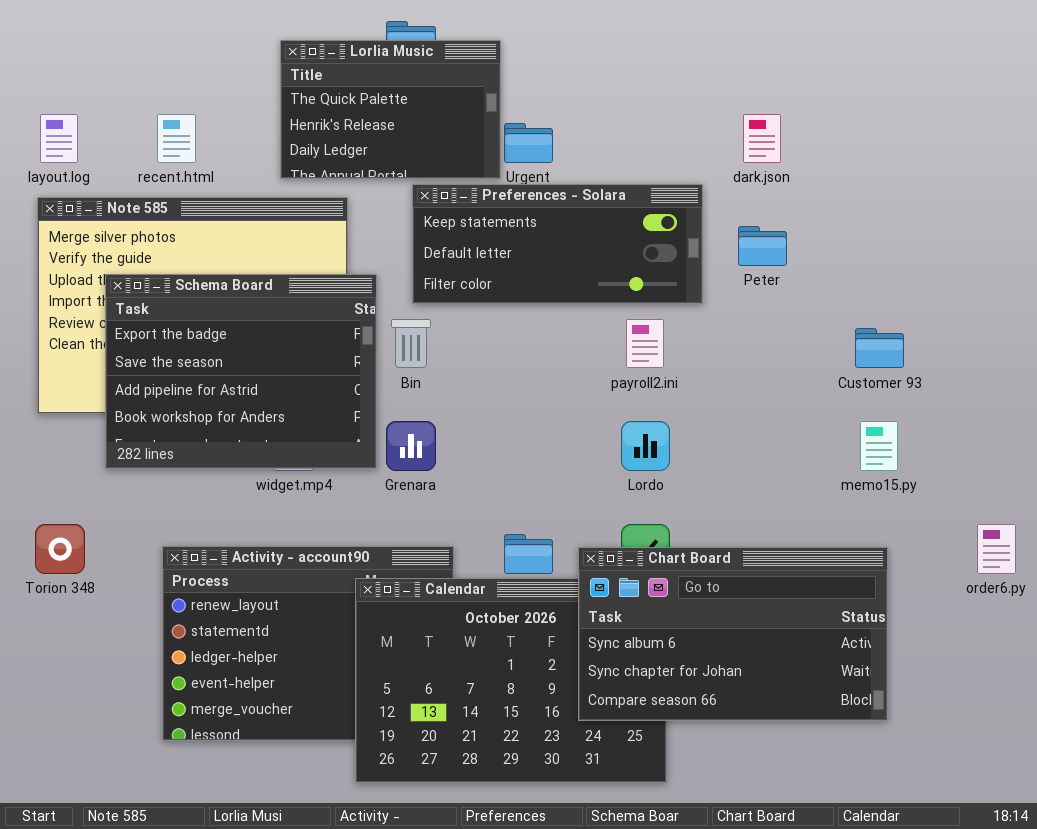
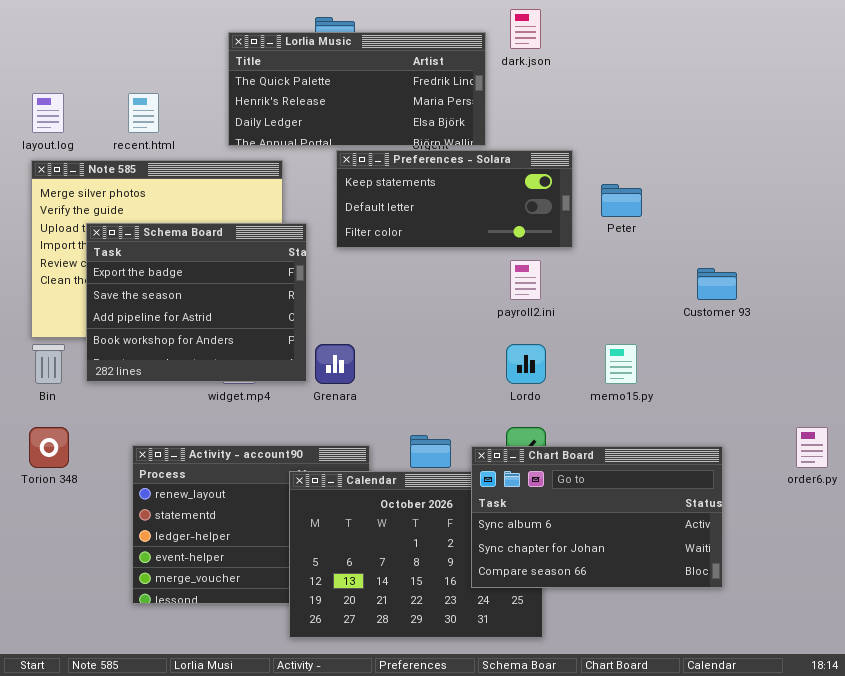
Lorlia Music: [280,40,501,179] -> [228,32,486,146], resized
dark.json: [743,114,781,163] -> [510,9,541,49], moved
Bin: [391,319,431,368] -> [32,344,65,384], moved
memo15.py: [860,421,898,471] -> [605,344,637,384], moved

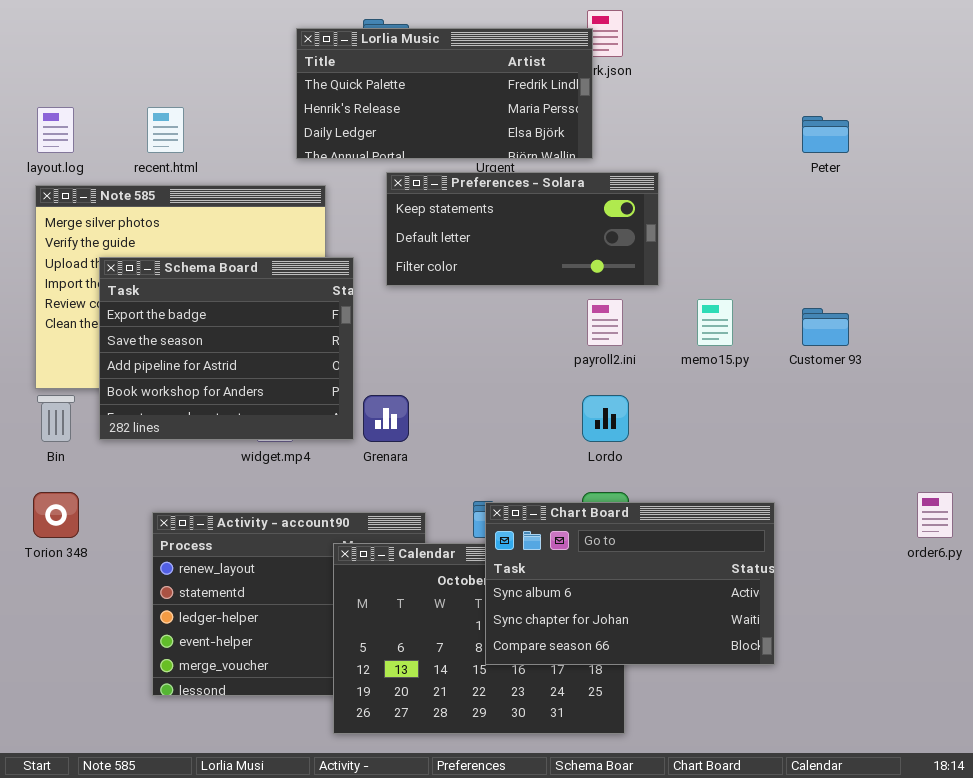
Lorlia Music: [228,32,486,146] -> [296,28,593,159], moved
Peter: [601,184,642,217] -> [802,116,849,153], moved
memo15.py: [605,344,637,384] -> [697,299,733,346], moved
Chart Board: [471,446,723,588] -> [485,502,775,665], moved

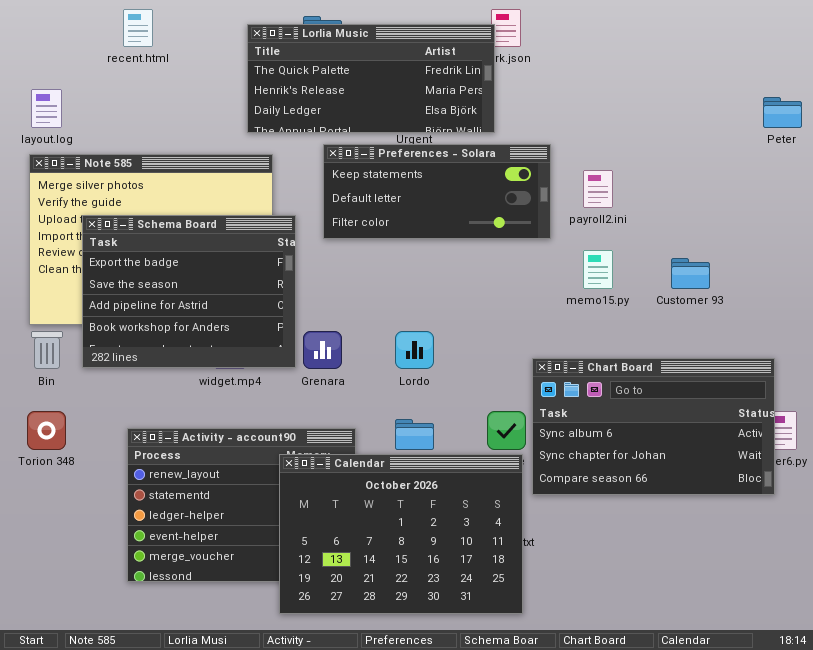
recent.html: [147,107,184,153] -> [123,9,153,47], moved
Peter: [802,116,849,153] -> [763,97,802,128], moved
payroll2.ini: [587,299,623,346] -> [583,170,613,208], moved
Lordo: [582,395,629,442] -> [395,331,434,369], moved
Chart Board: [485,502,775,665] -> [532,358,775,495], moved

